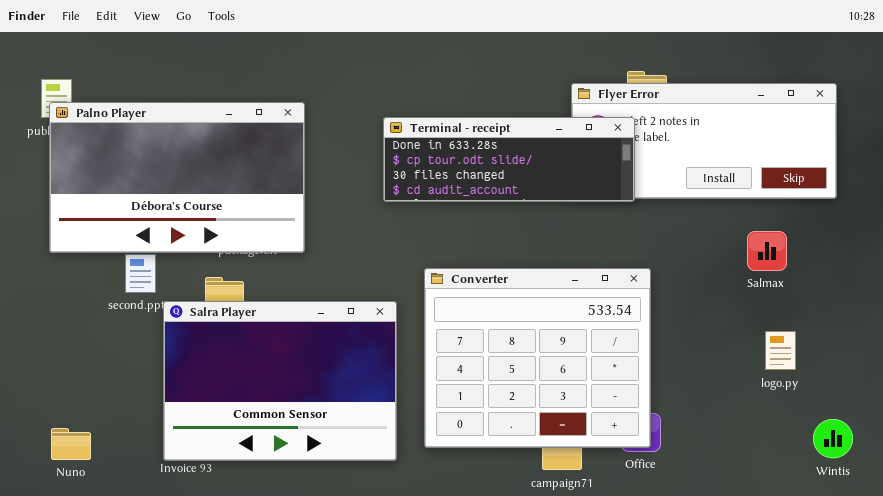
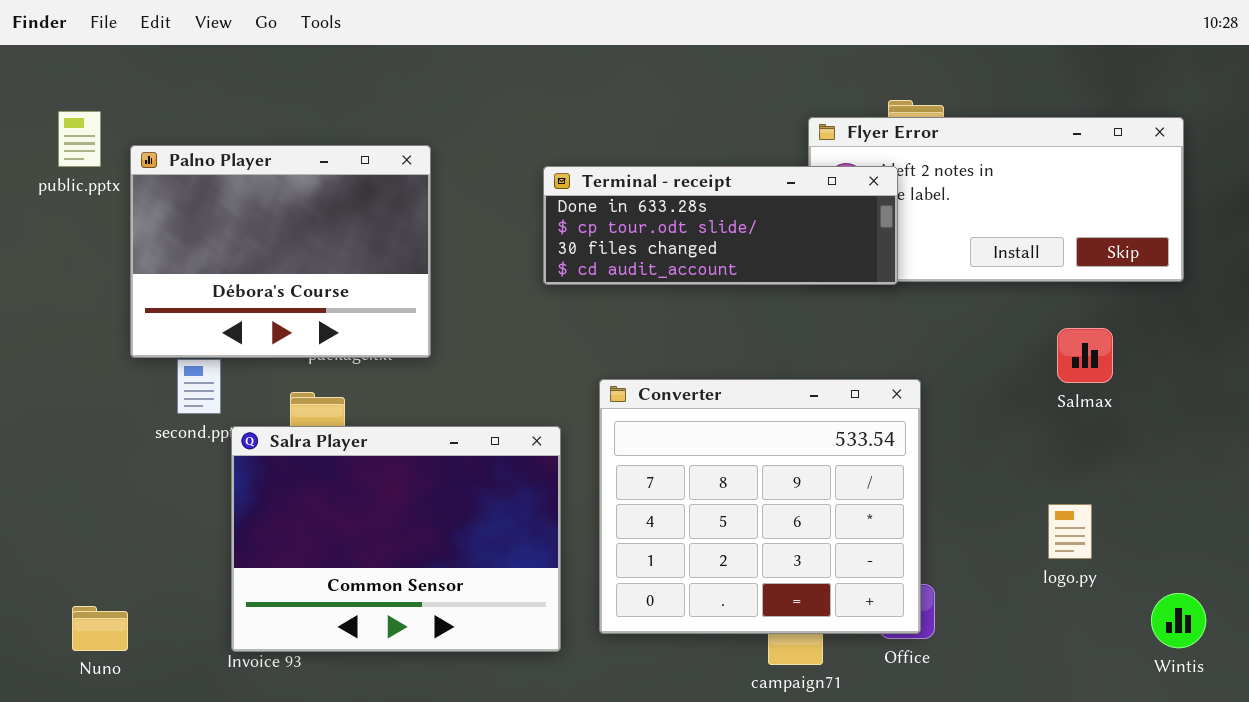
Palno Player: [49,102,305,253] -> [130,145,431,358], resized
logo.py: [765,331,796,370] -> [1048,504,1092,559], moved

